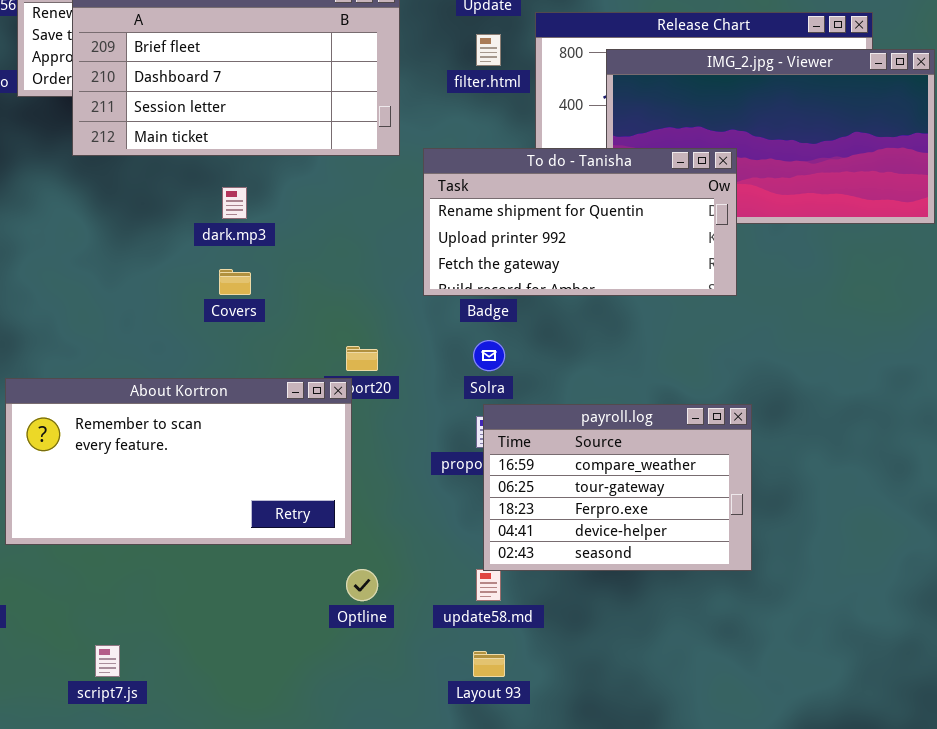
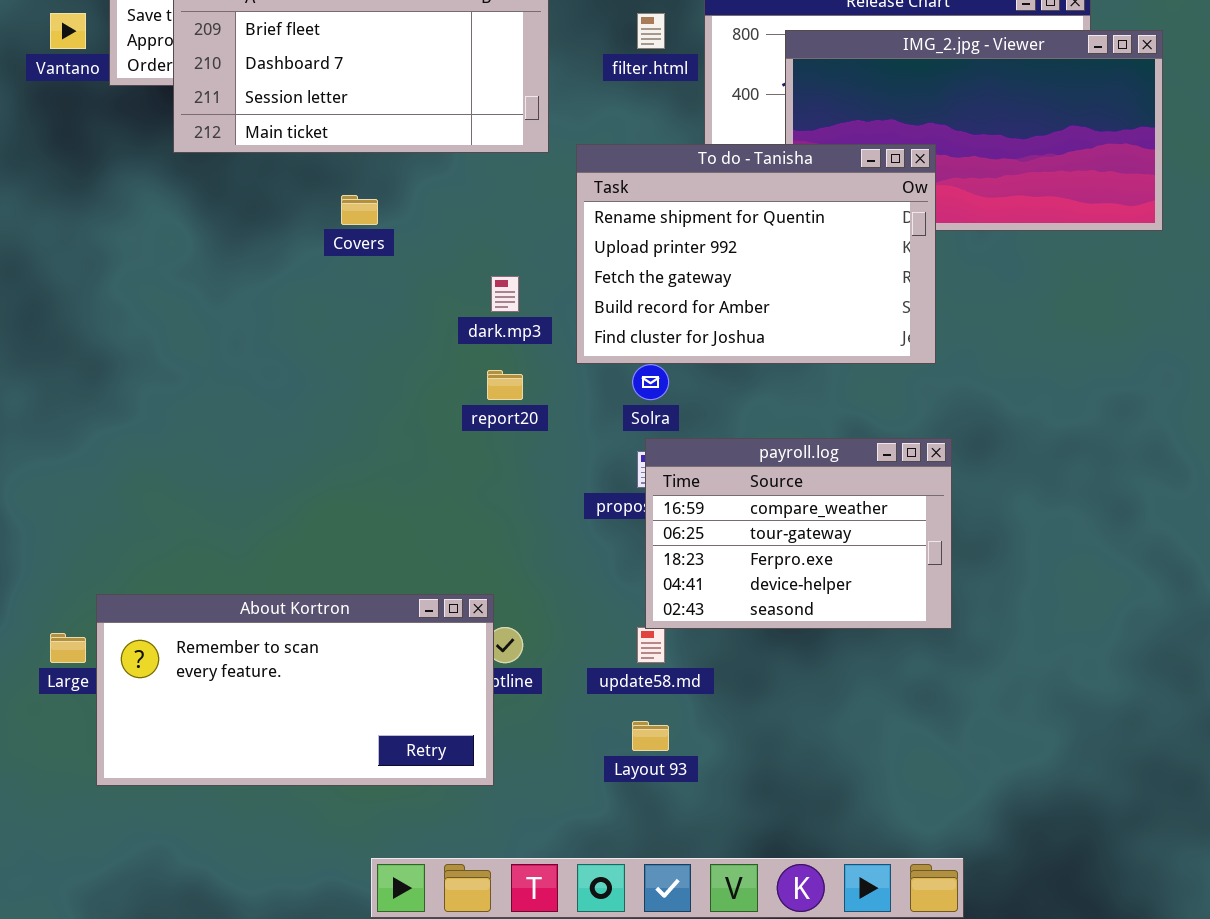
To do - Tanisha: [423,148,737,296] -> [576,144,936,364], resized
dark.mp3: [222,187,247,219] -> [491,276,519,312], moved
Covers: [219,269,251,295] -> [341,195,378,225], moved
About Kortron: [5,378,352,545] -> [96,594,494,786], moved

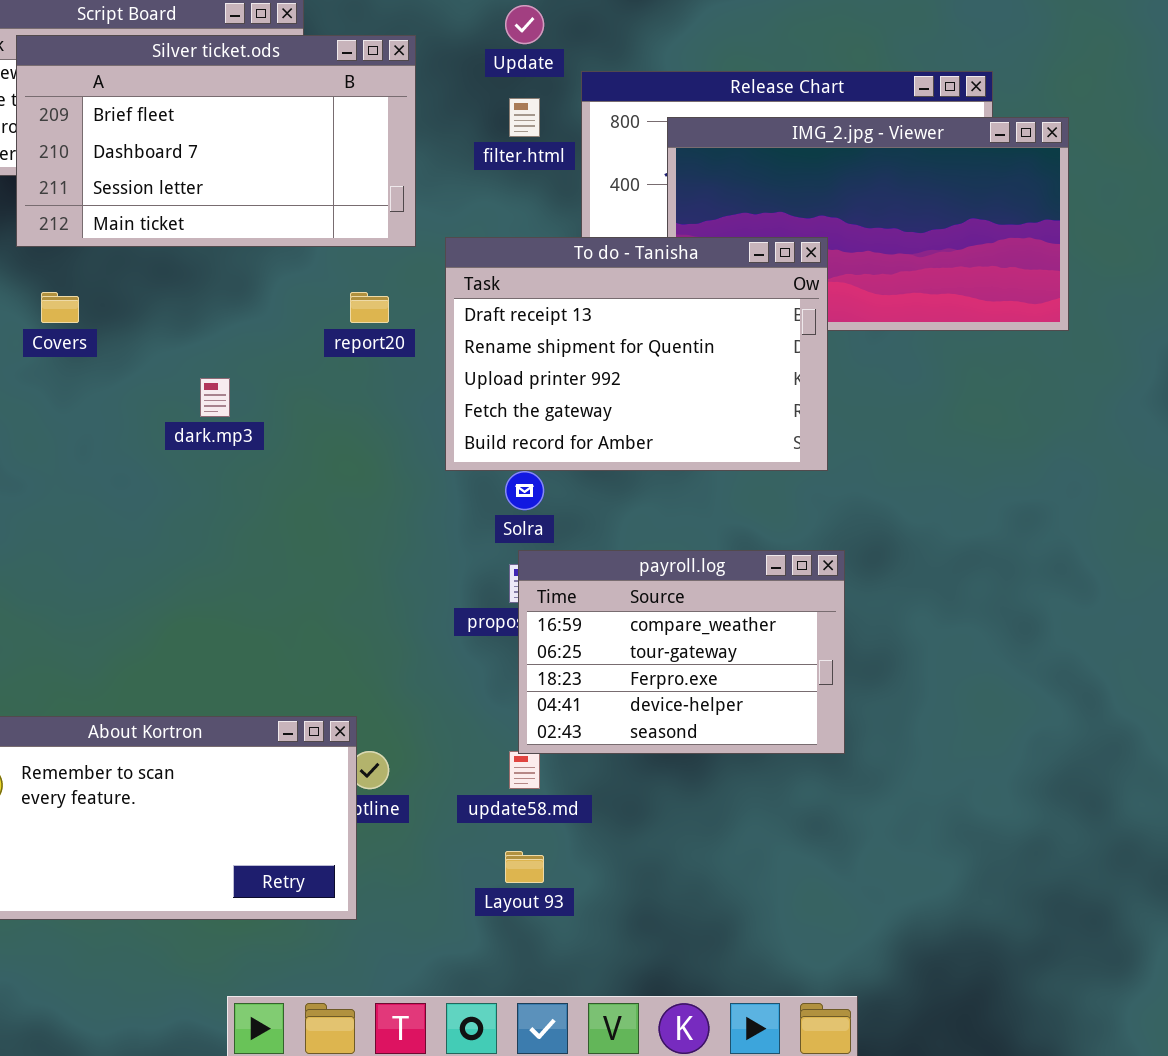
To do - Tanisha: [576,144,936,364] -> [445,237,828,471], scrolled up 1 row
Covers: [341,195,378,225] -> [41,292,79,323], moved
dark.mp3: [491,276,519,312] -> [200,378,230,417], moved
report20: [487,370,523,400] -> [350,292,389,323], moved

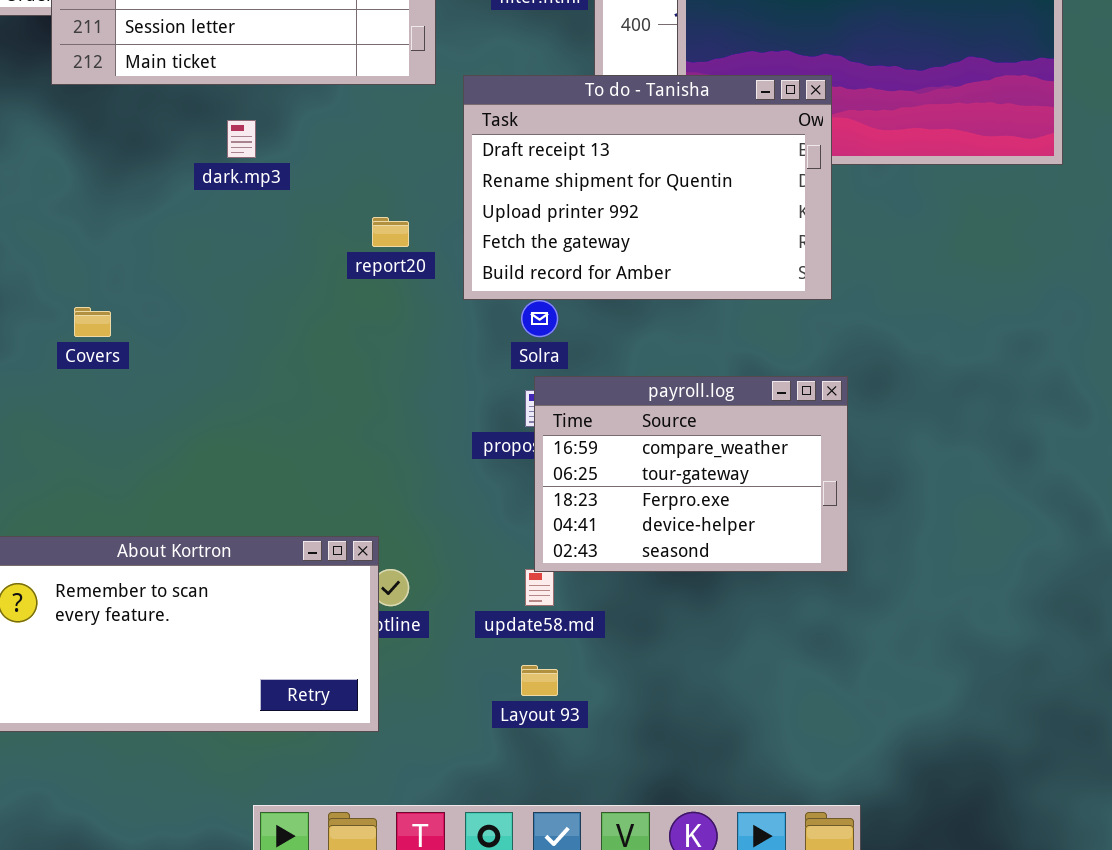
Covers: [41,292,79,323] -> [74,307,111,337], moved
report20: [350,292,389,323] -> [372,217,409,247], moved
dark.mp3: [200,378,230,417] -> [227,120,256,158], moved

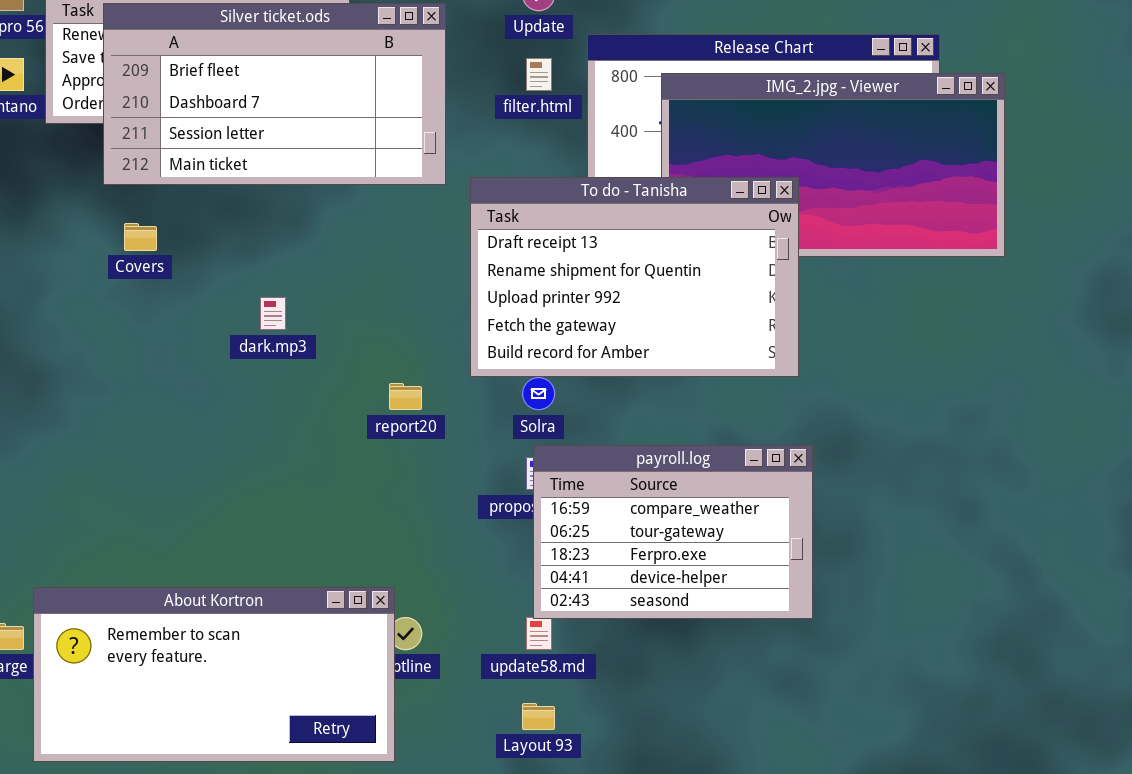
dark.mp3: [227,120,256,158] -> [260,297,286,330], moved
report20: [372,217,409,247] -> [389,383,422,410], moved
Covers: [74,307,111,337] -> [124,223,157,251], moved

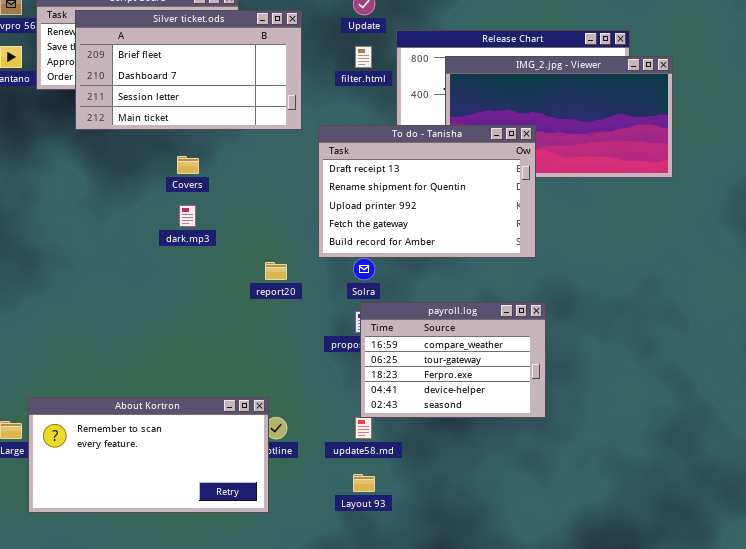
Covers: [124,223,157,251] -> [177,156,199,174], moved

